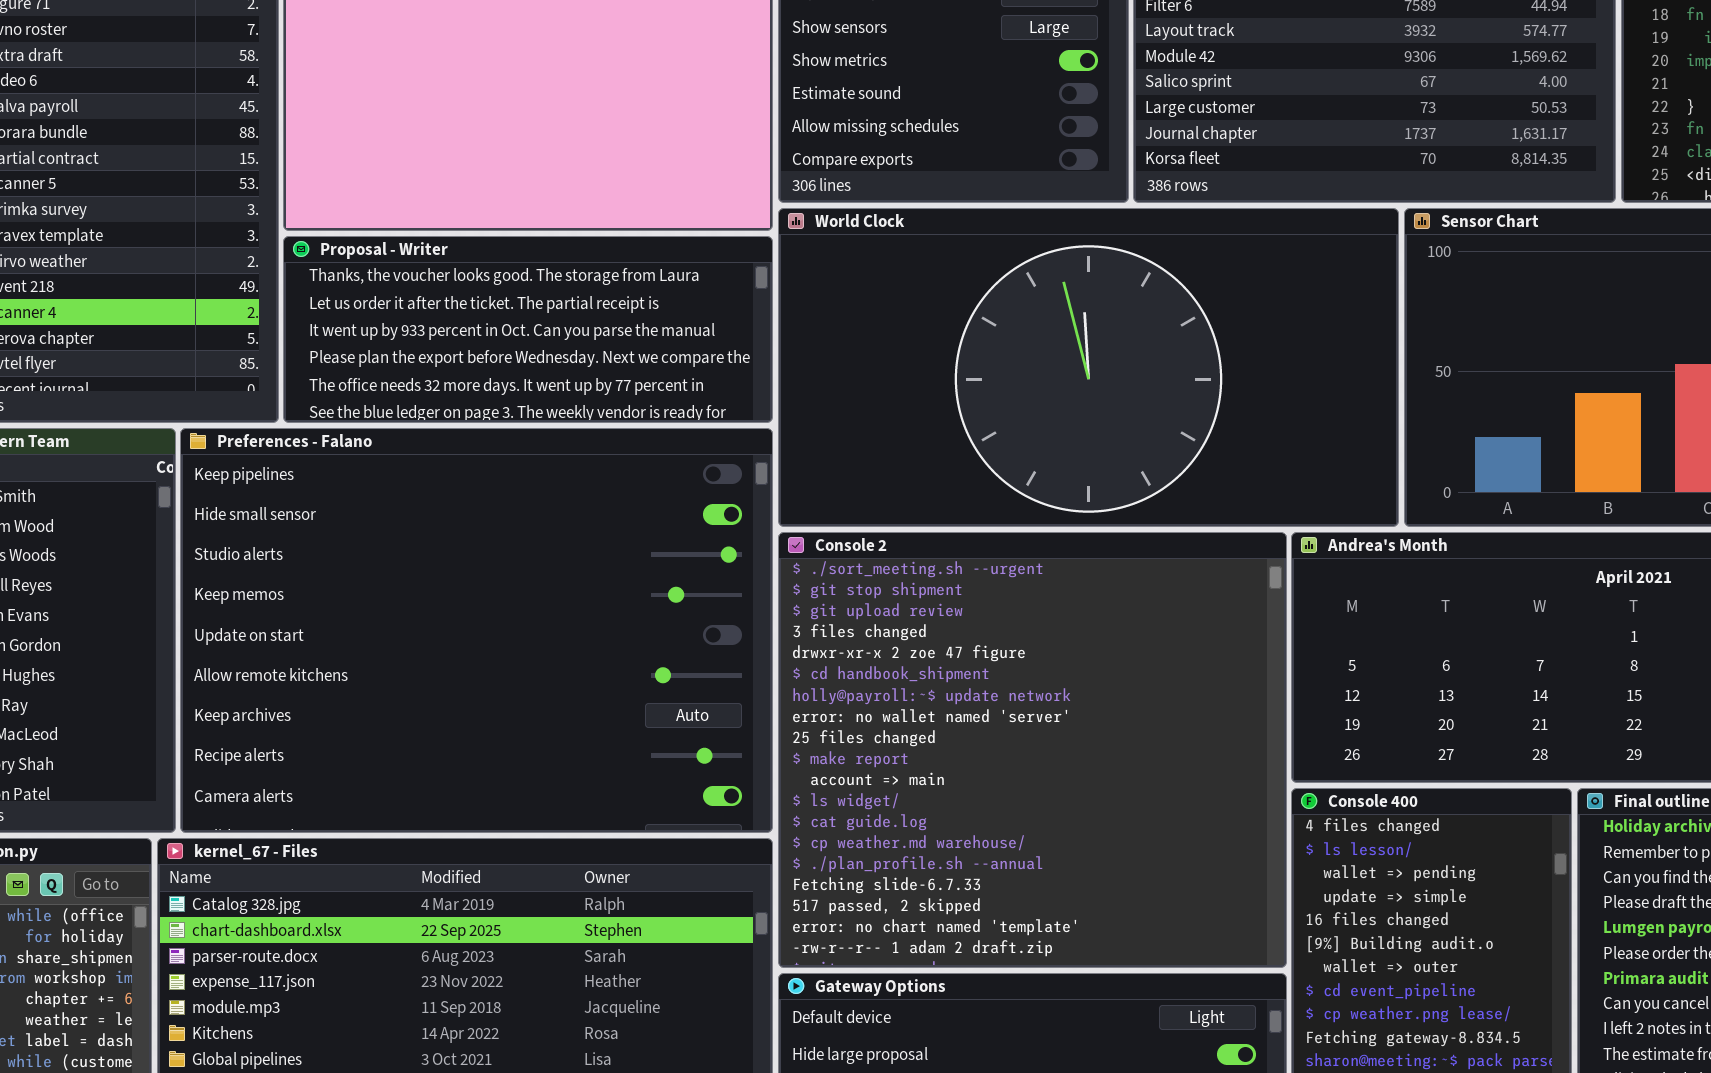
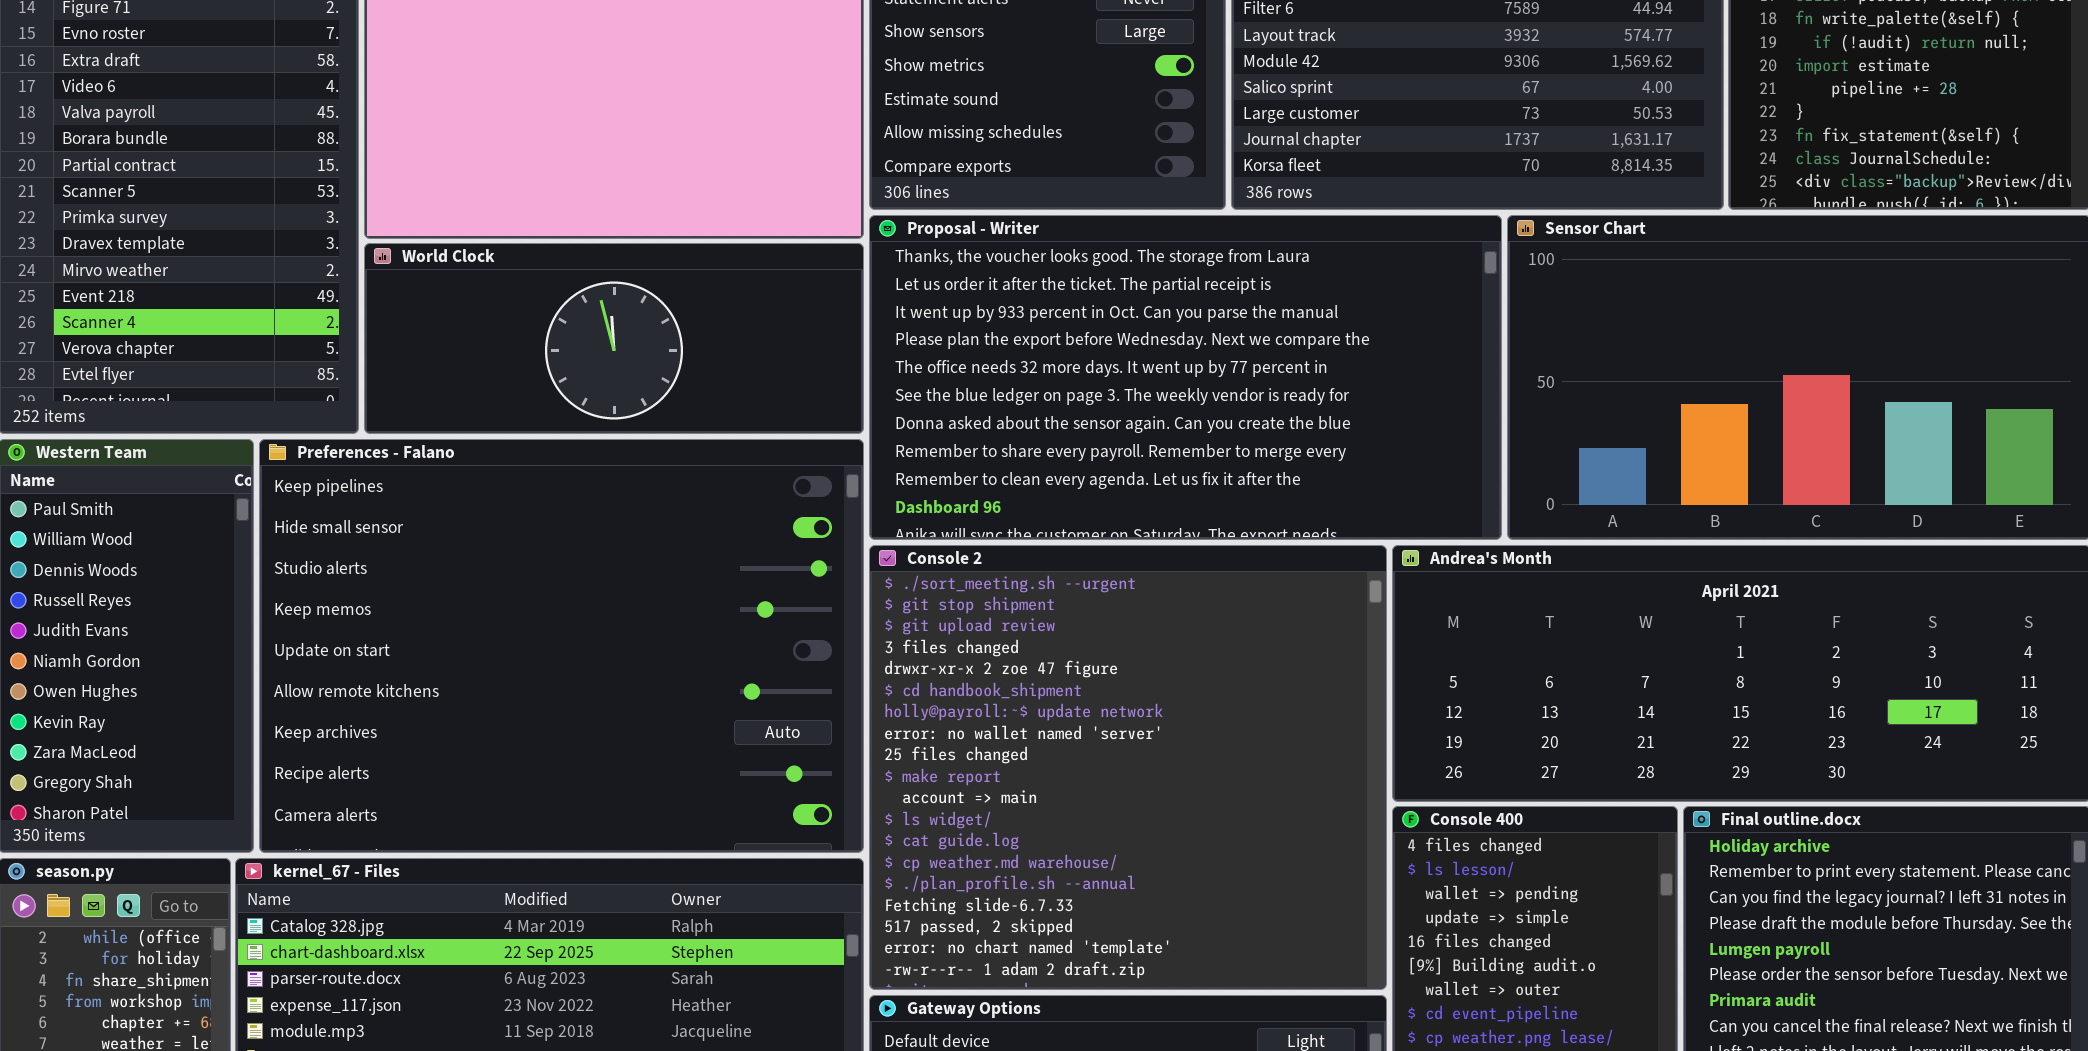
World Clock: [778,208,1399,527] -> [364,243,864,434], moved, resized
Proposal - Writer: [283,236,773,423] -> [869,215,1502,540], moved, resized

